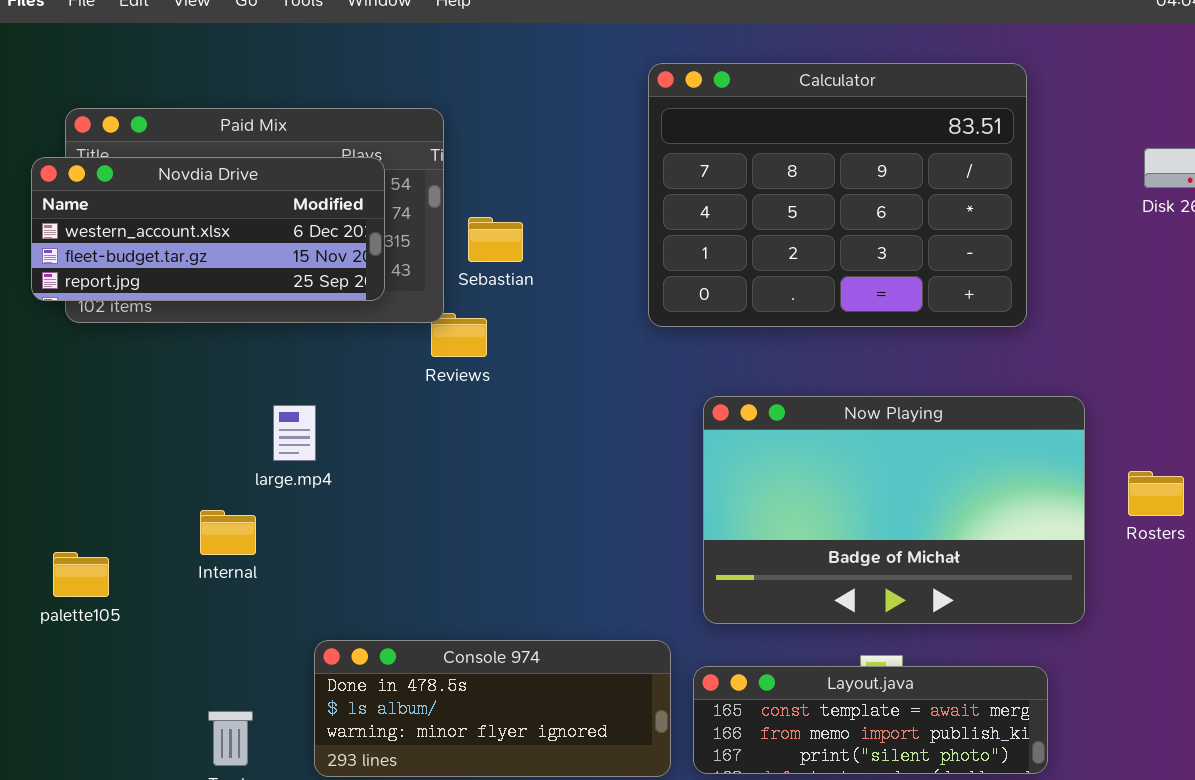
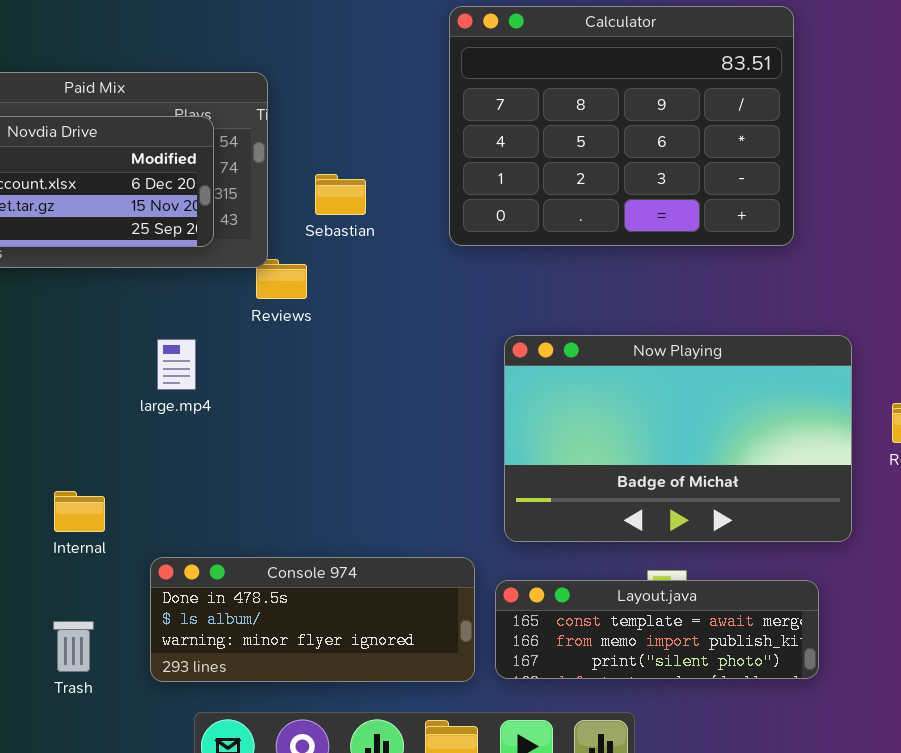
Calculator: [648,63,1027,327] -> [449,6,794,246], moved
Sebastian: [468,217,523,262] -> [315,174,366,215], moved
large.mp4: [273,405,316,461] -> [157,339,196,390], moved
Internal: [200,510,256,555] -> [54,491,105,532], moved

